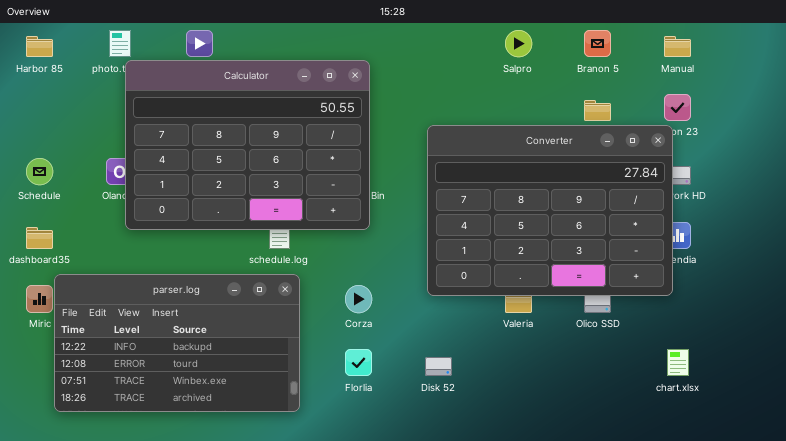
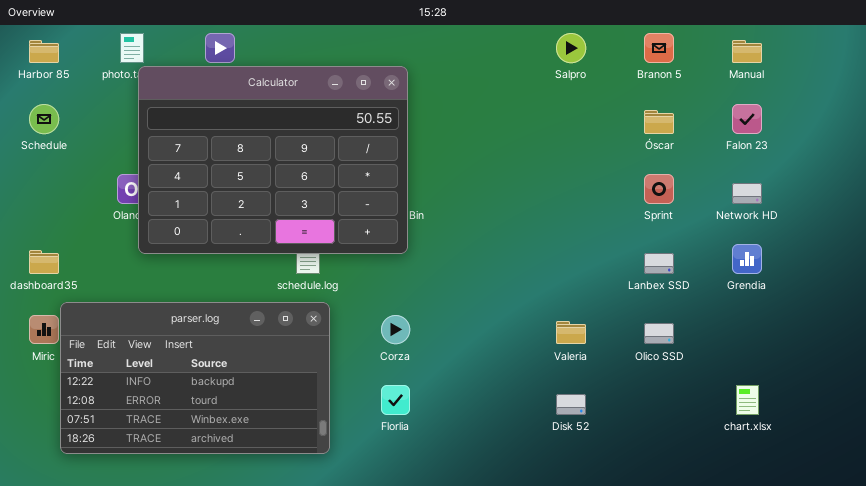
Converter: [427,125,673,296] -> none, closed
Schedule: [26,158,53,185] -> [29,104,59,134], moved
Disk 52: [425,357,452,376] -> [556,394,586,415], moved

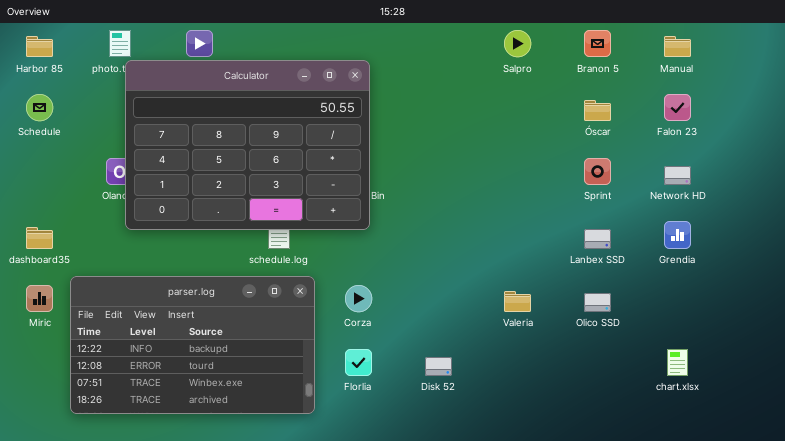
parser.log: [60,302,330,454] -> [70,276,315,414], moved
Disk 52: [556,394,586,415] -> [425,357,452,376], moved

